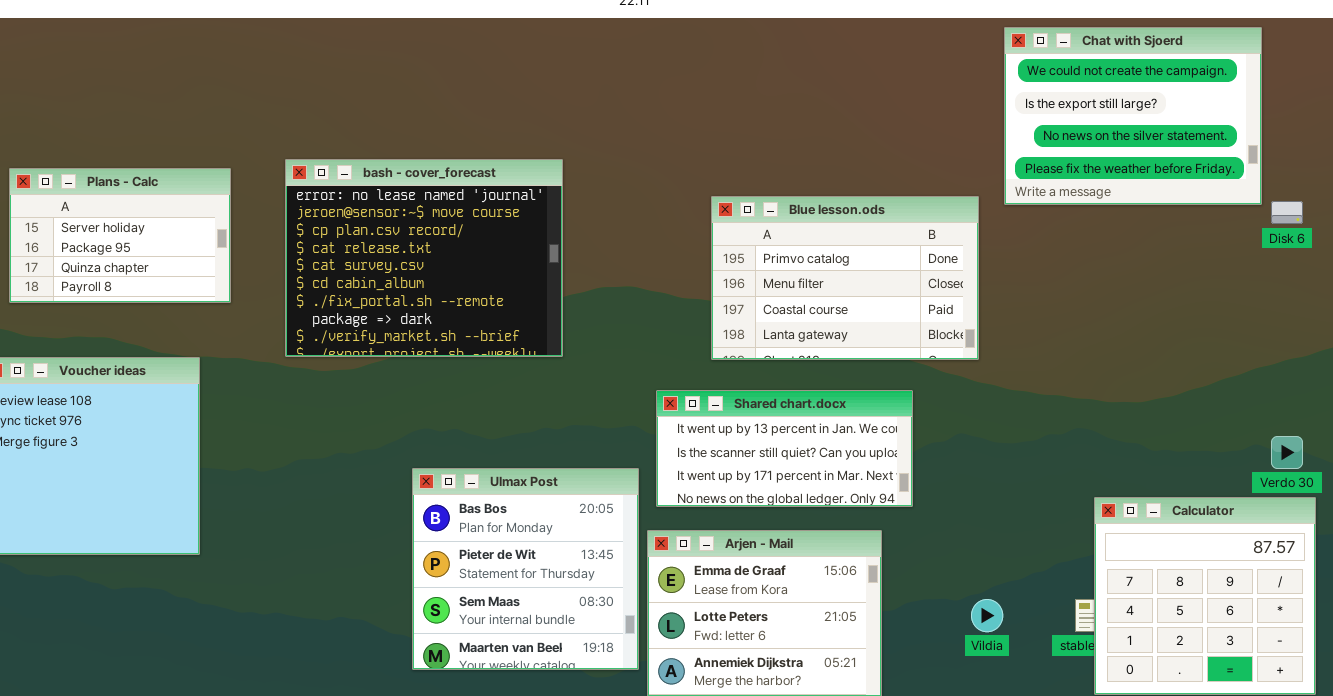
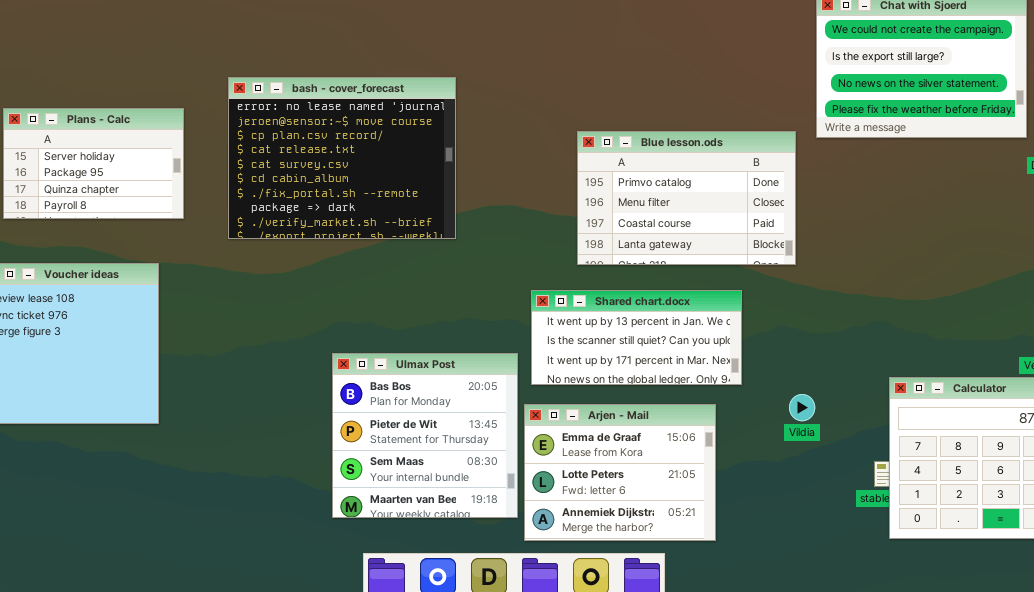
bash - cover_forecast: [285,159,563,357] -> [228,77,456,239], moved
Vildia: [971,599,1003,632] -> [789,394,815,421], moved

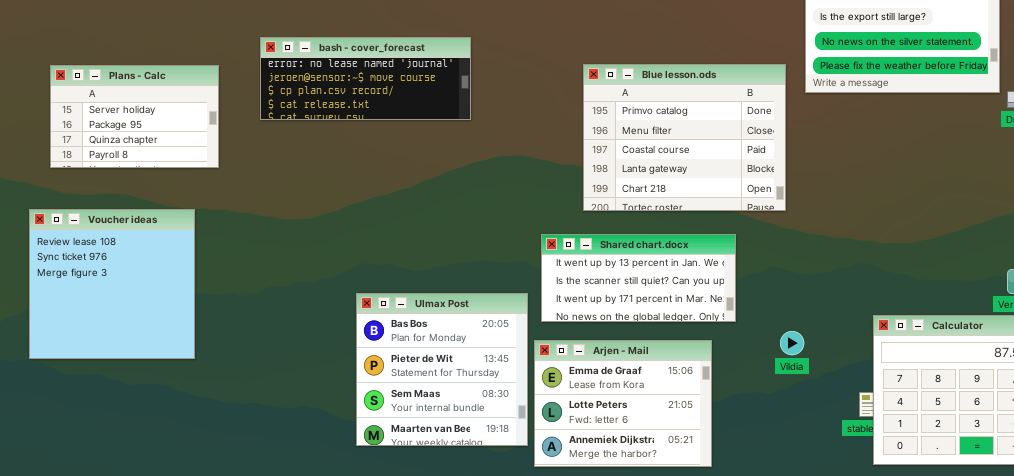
bash - cover_forecast: [228,77,456,239] -> [260,37,471,120], resized
Blue lesson.ods: [577,131,796,265] -> [583,64,786,211], resized

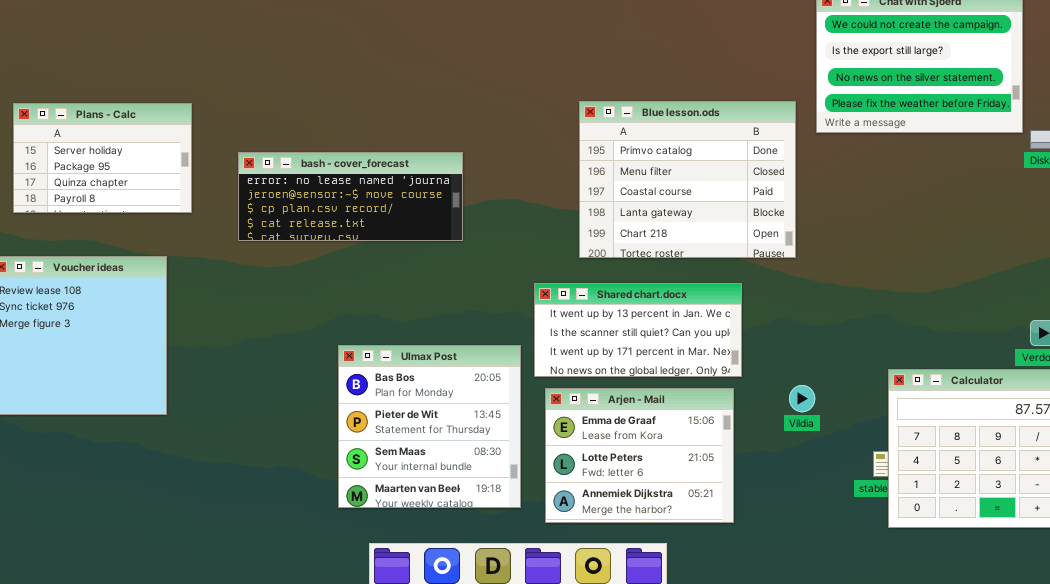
bash - cover_forecast: [260,37,471,120] -> [238,152,463,241], moved
Arjen - Mail: [534,340,712,467] -> [545,388,734,523], moved

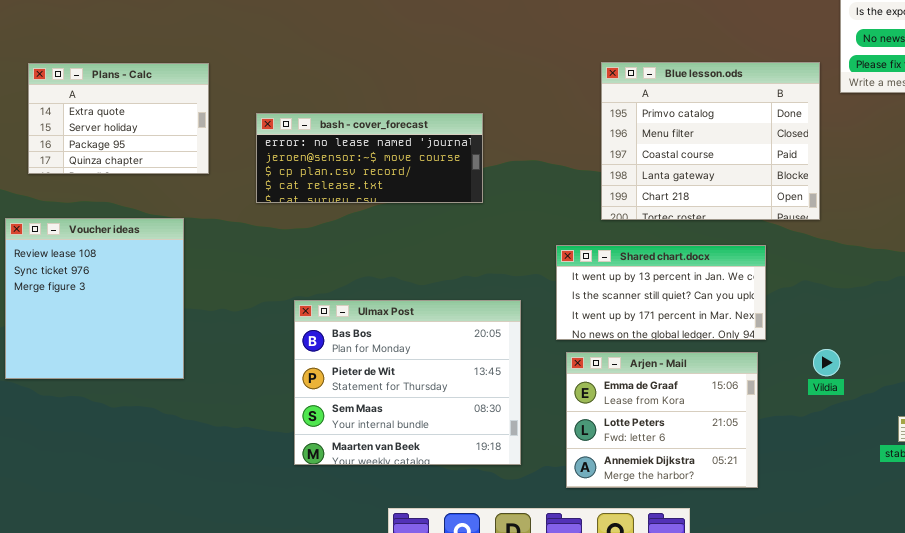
Plans - Calc: [13,103,192,213] -> [28,63,209,174], scrolled up 1 row
Ulmax Post: [338,345,521,508] -> [294,300,521,465], moved, resized

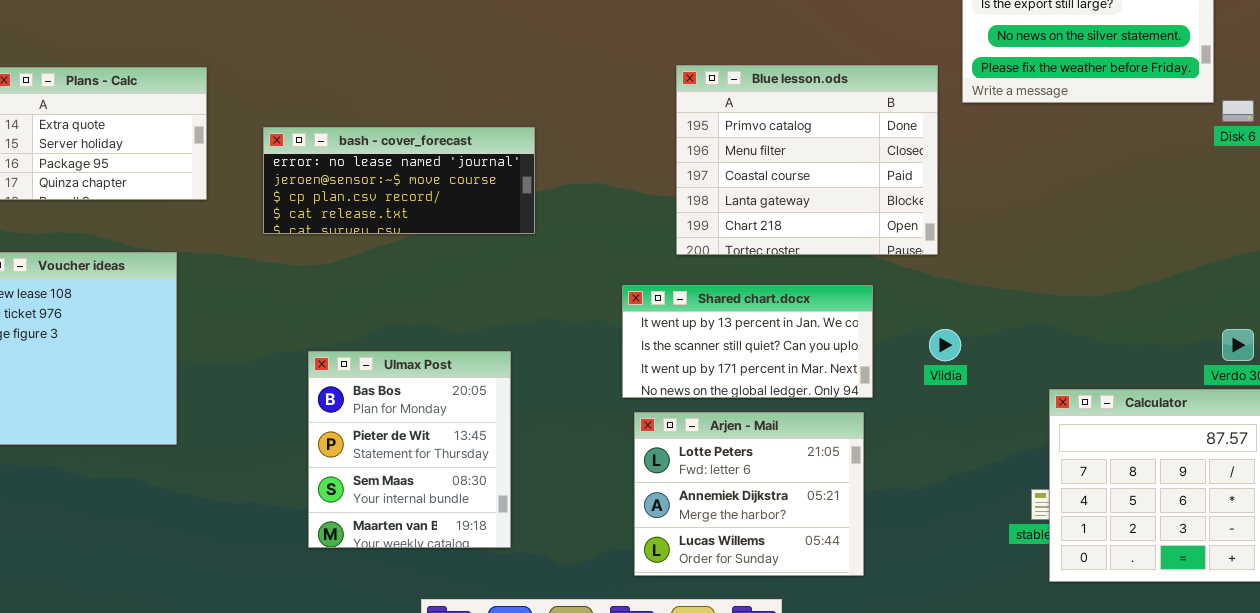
Ulmax Post: [294,300,521,465] -> [308,351,511,548], resized
Vildia: [813,349,840,376] -> [929,329,961,361], moved
Arjen - Mail: [566,352,758,488] -> [634,412,864,576], scrolled down 1 row

